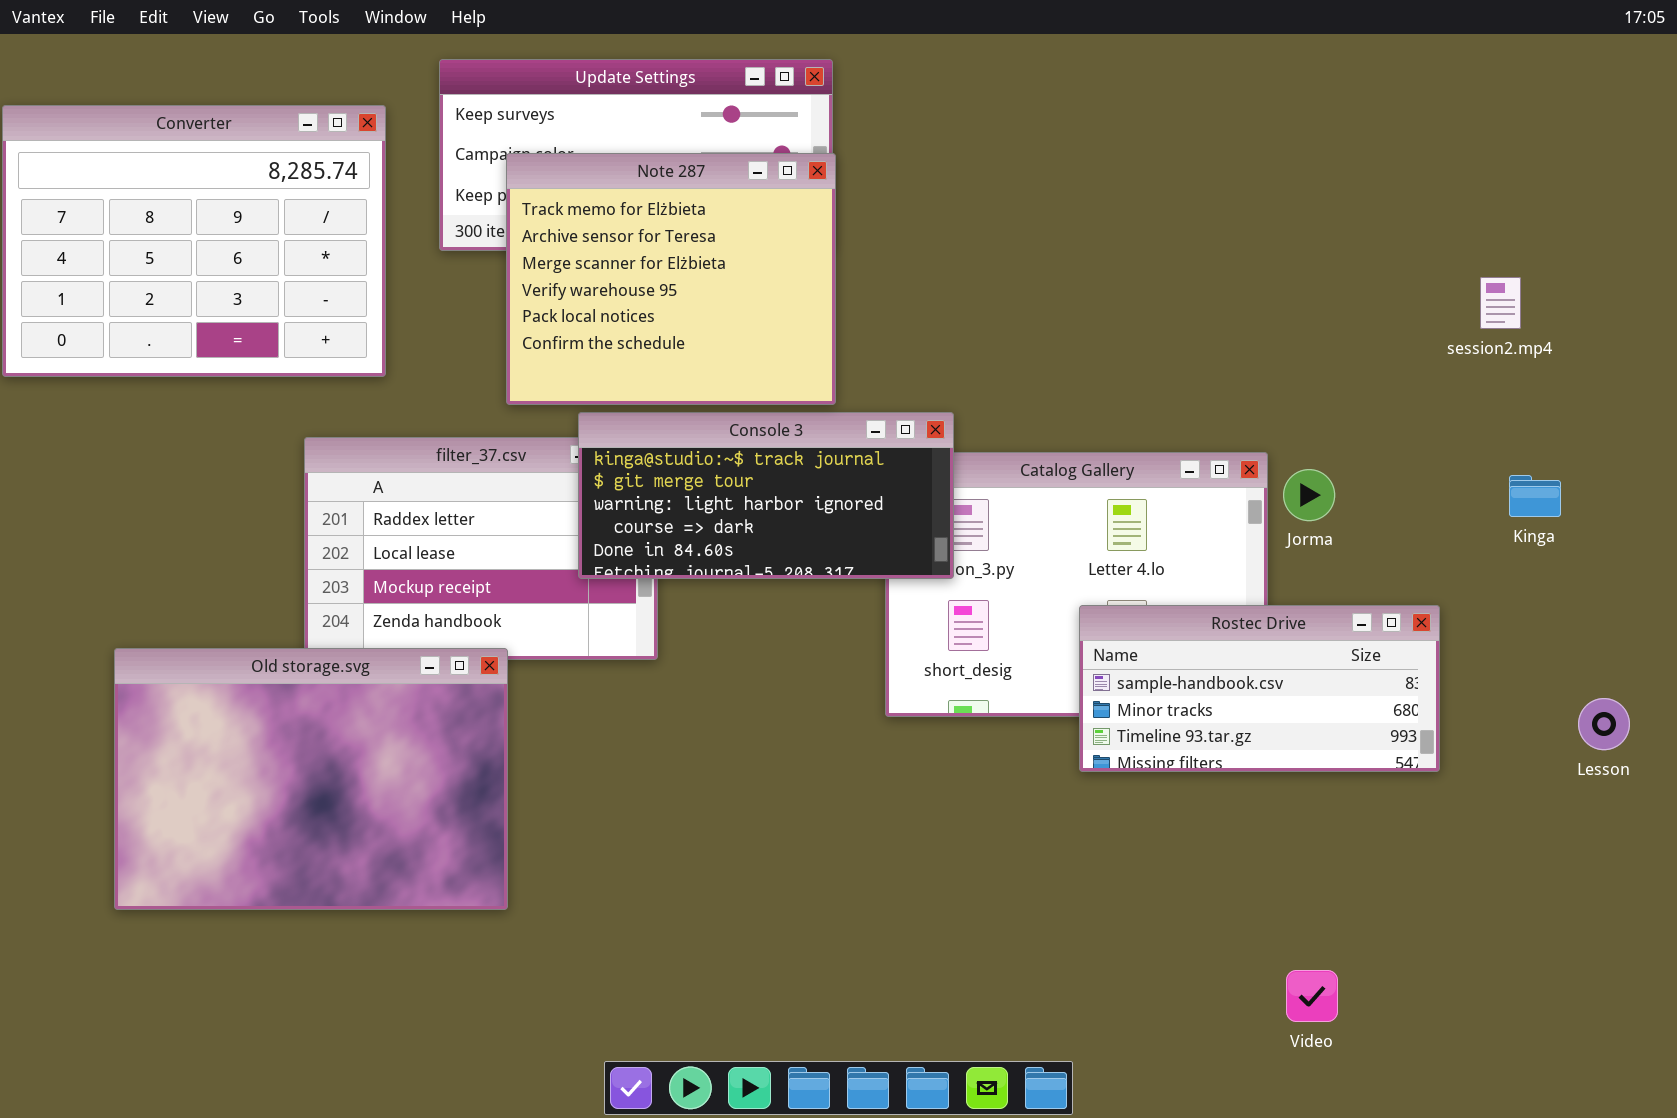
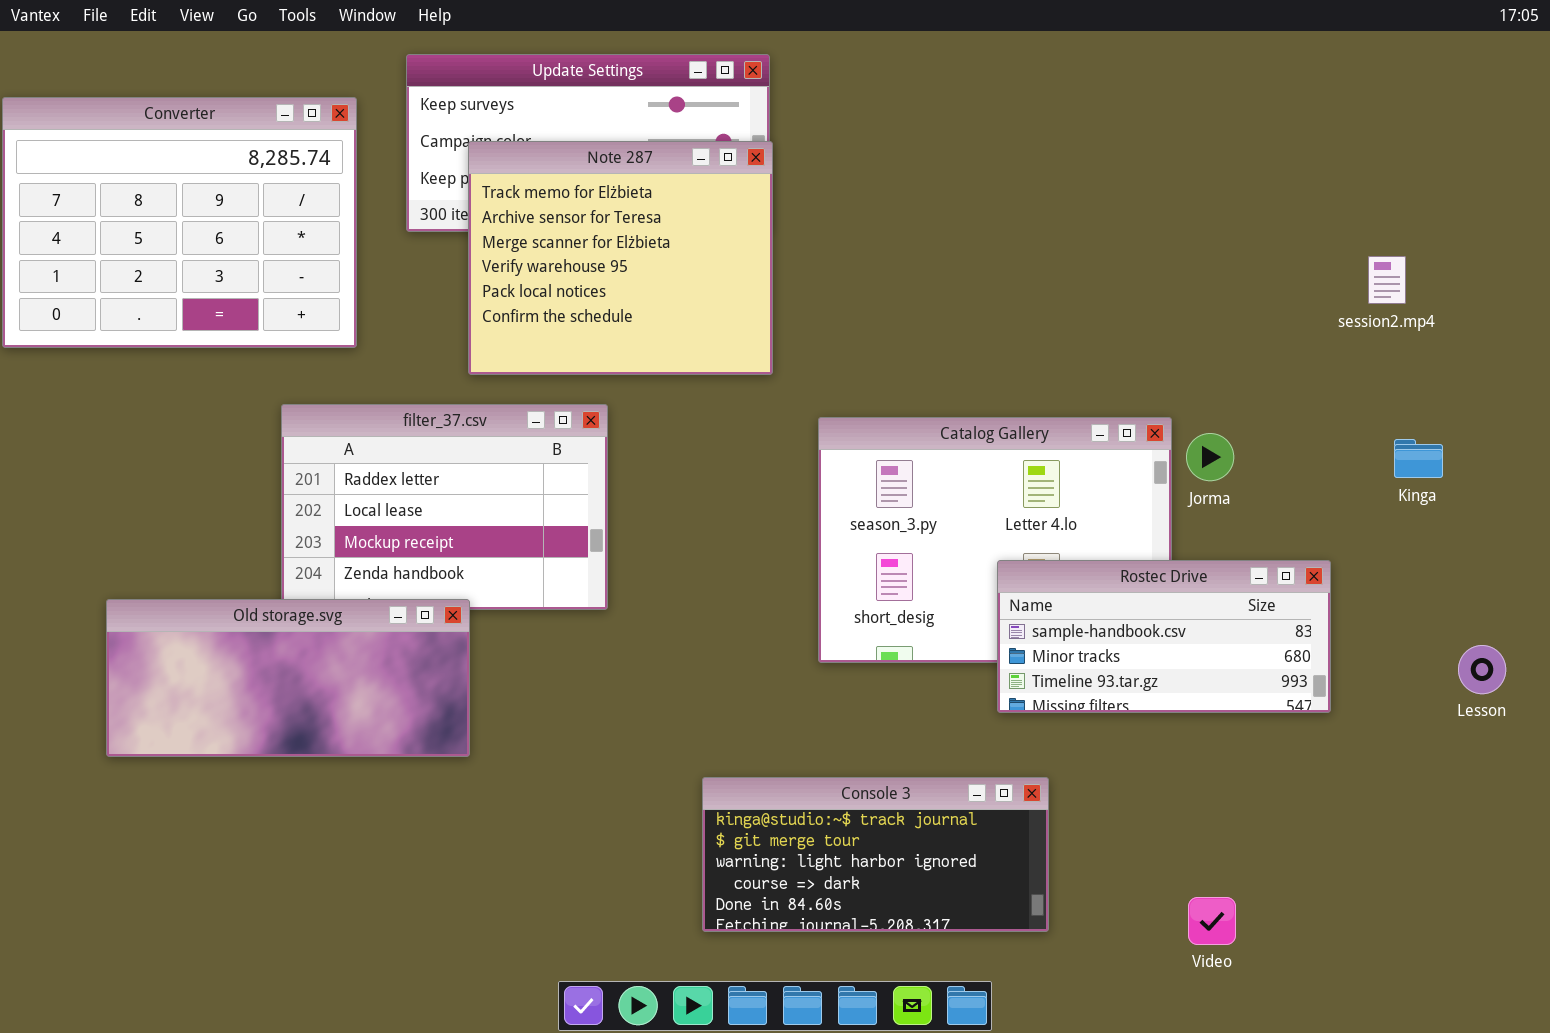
Console 3: [578,412,954,579] -> [702,777,1049,932], moved
Old storage.svg: [114,648,508,910] -> [106,599,470,757], resized

